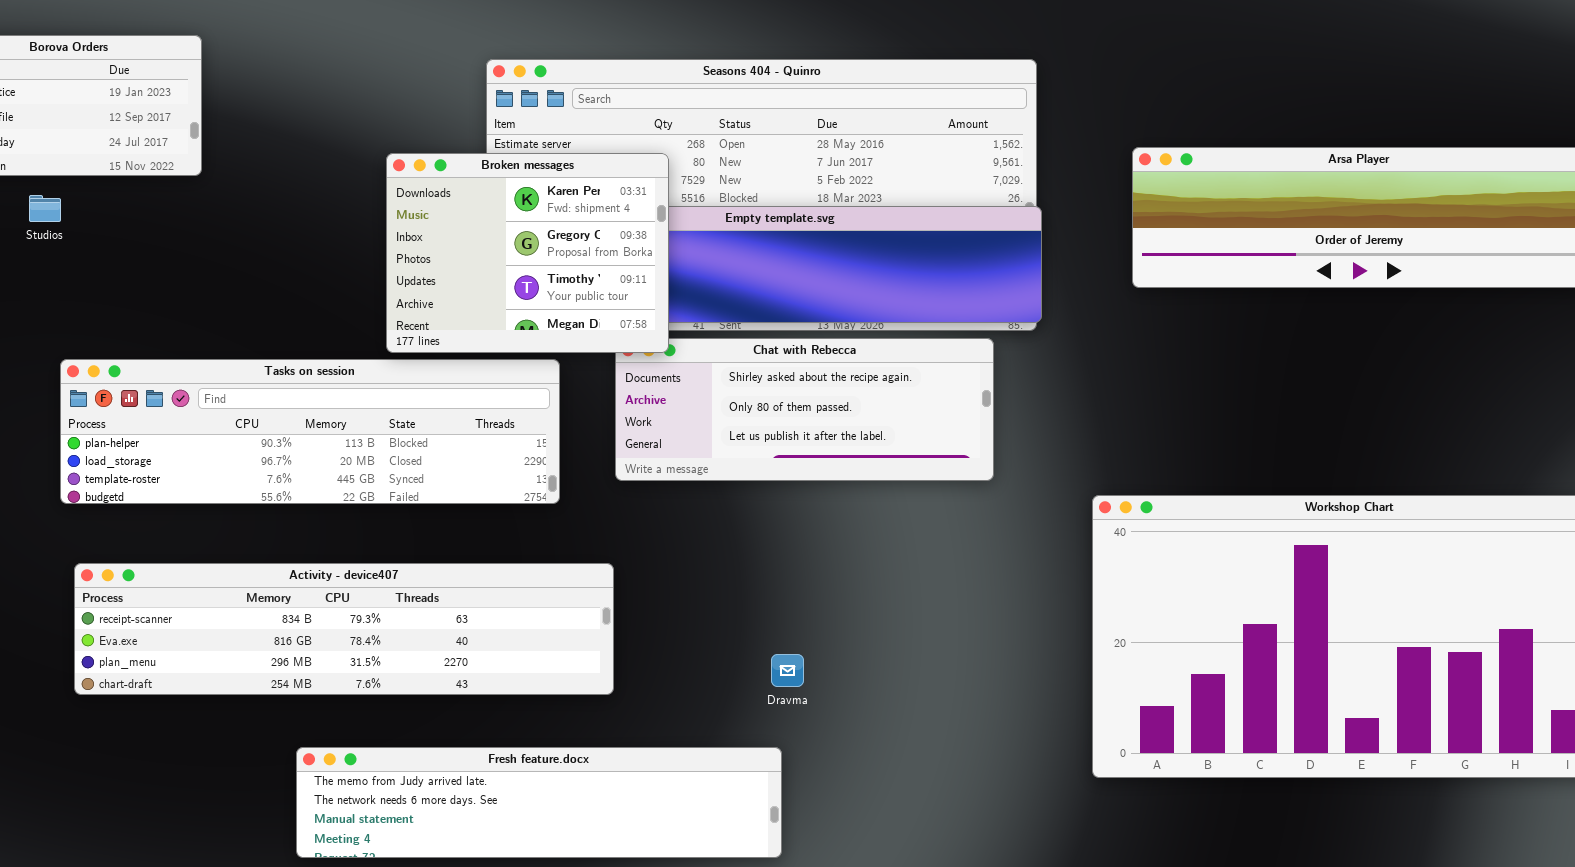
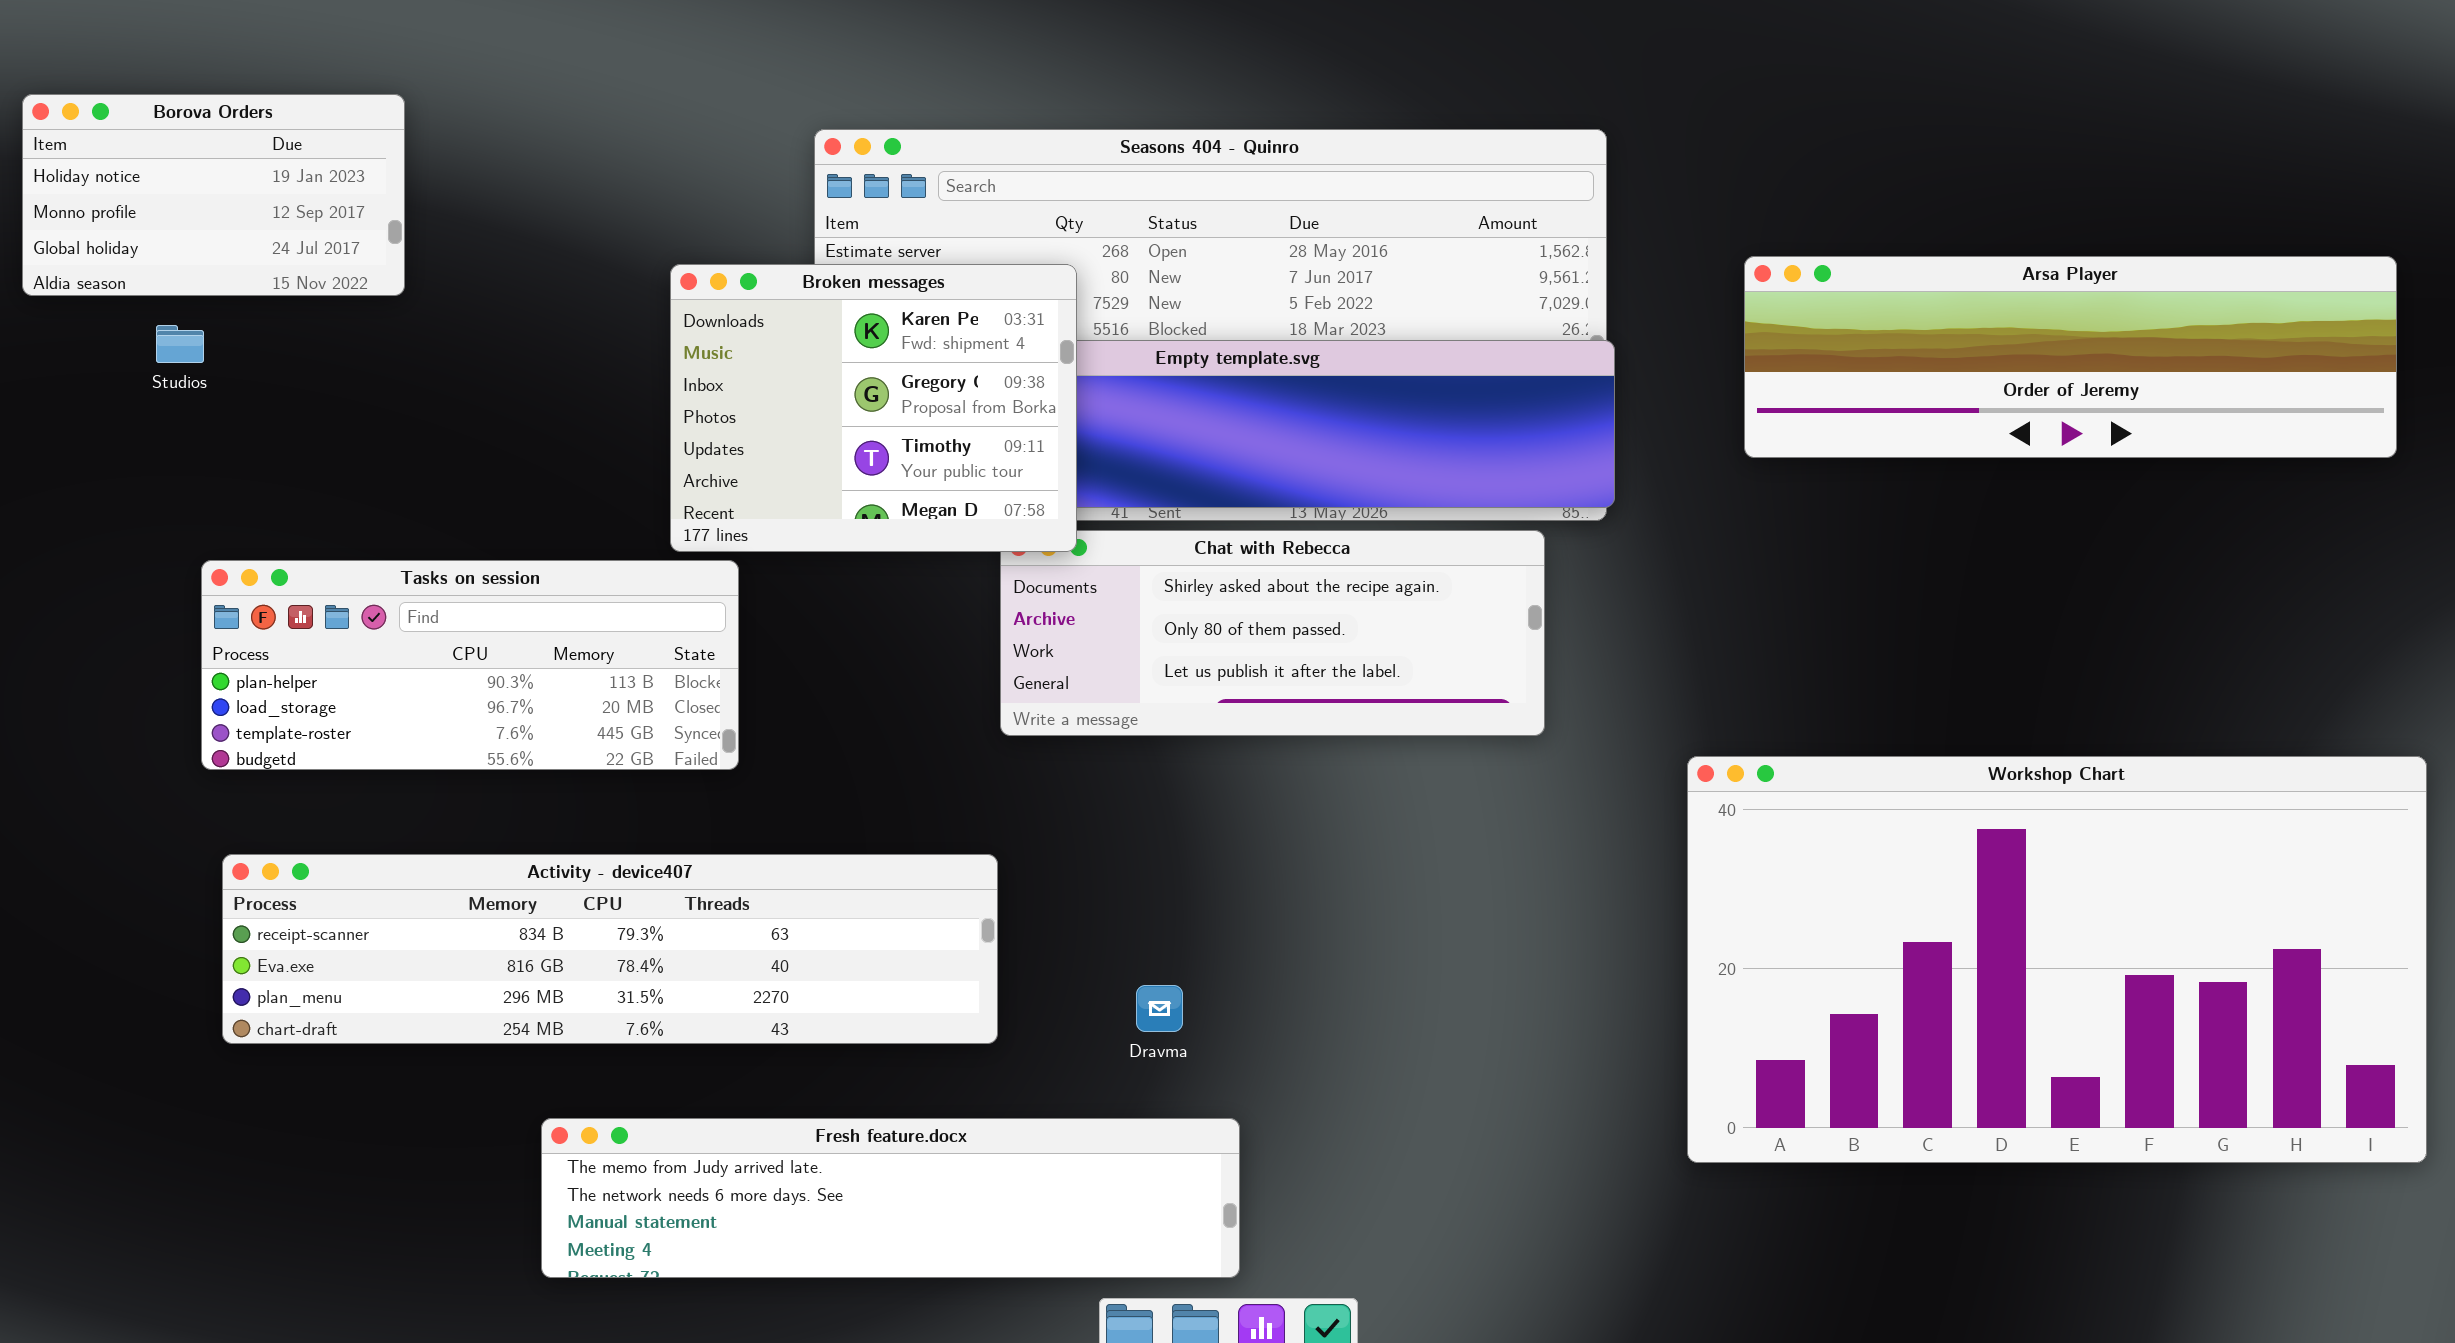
Tasks on session: [60,359,560,504] -> [201,560,739,770], resized
Dravma: [771,654,804,687] -> [1136,985,1183,1032], moved

